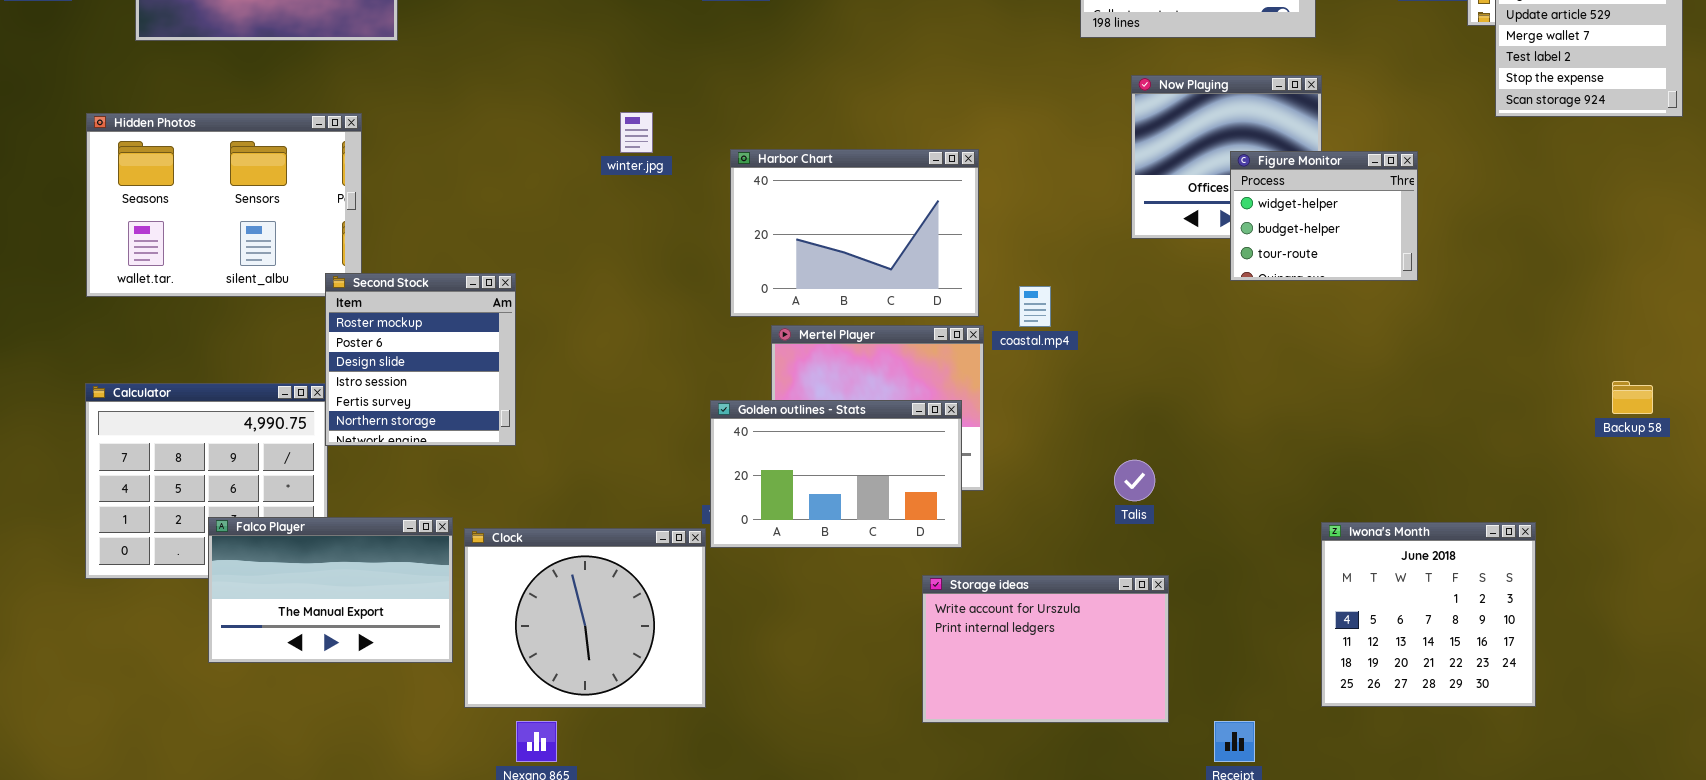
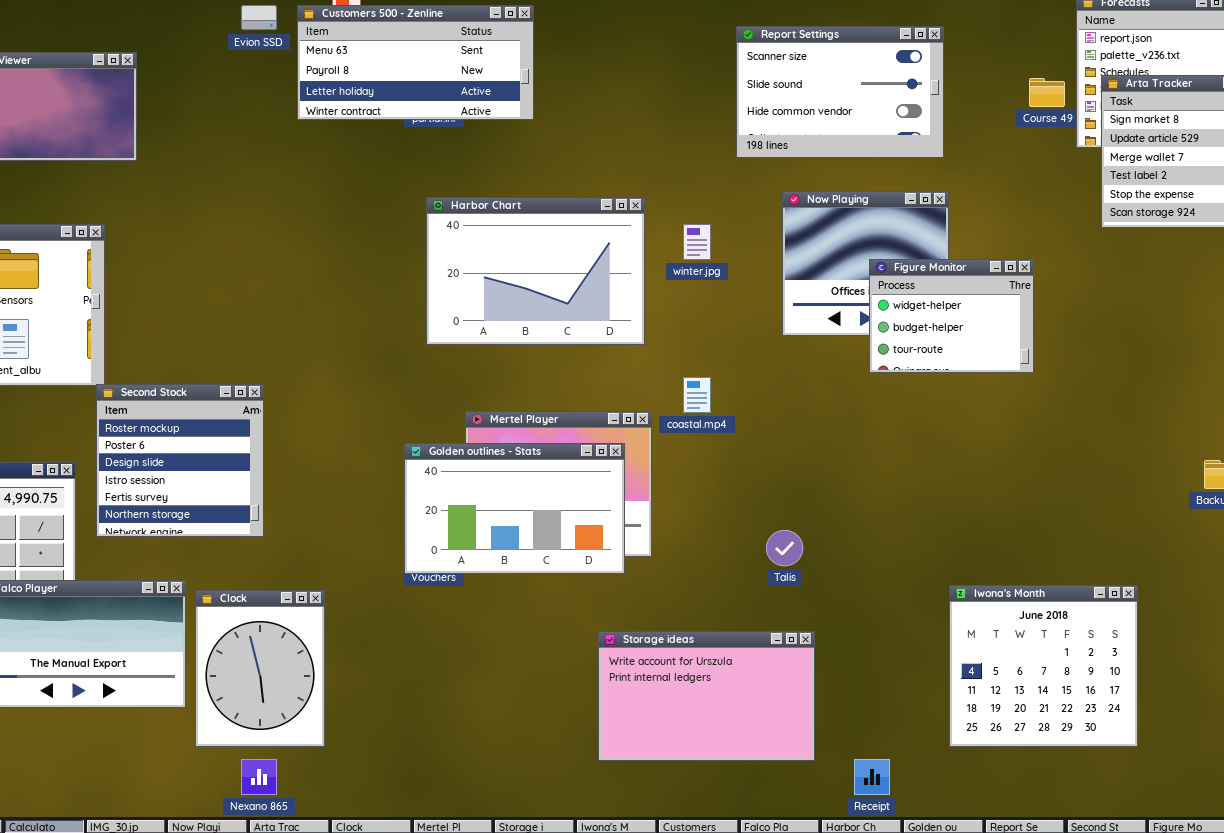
winter.jpg: [620,112,653,153] -> [683,224,711,260], moved
Harbor Chart: [730,149,979,317] -> [426,197,645,345], moved
Second Stock: [325,273,516,446] -> [96,384,264,537], moved
Golden outlines - Stats: [710,400,962,548] -> [404,443,625,574], moved
Clock: [464,528,706,708] -> [195,590,325,747], resized

